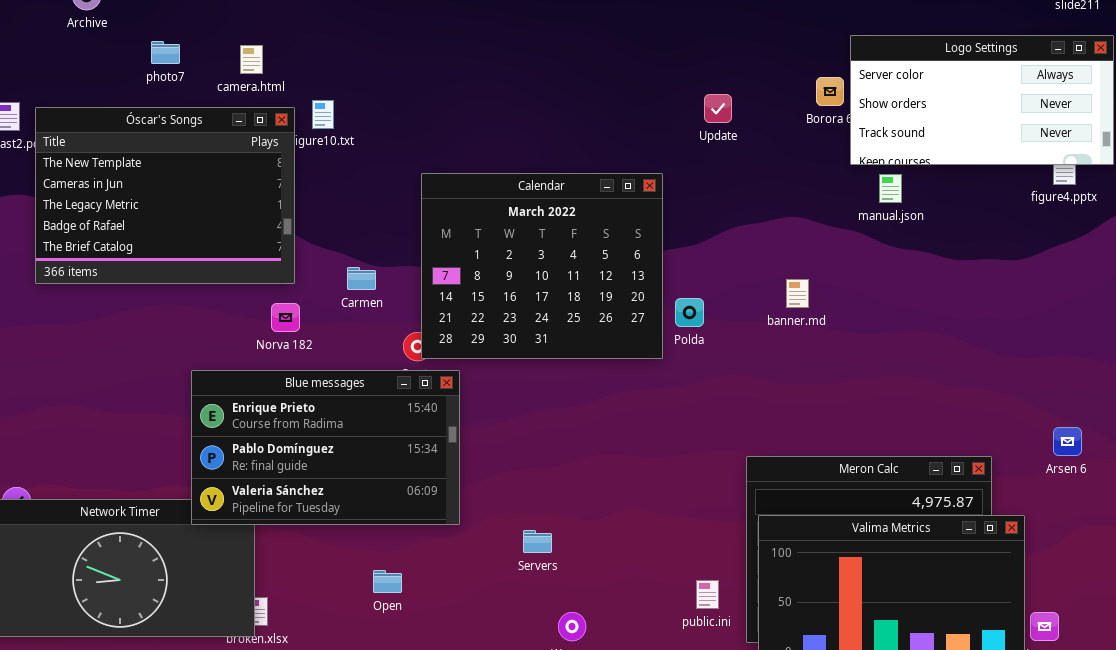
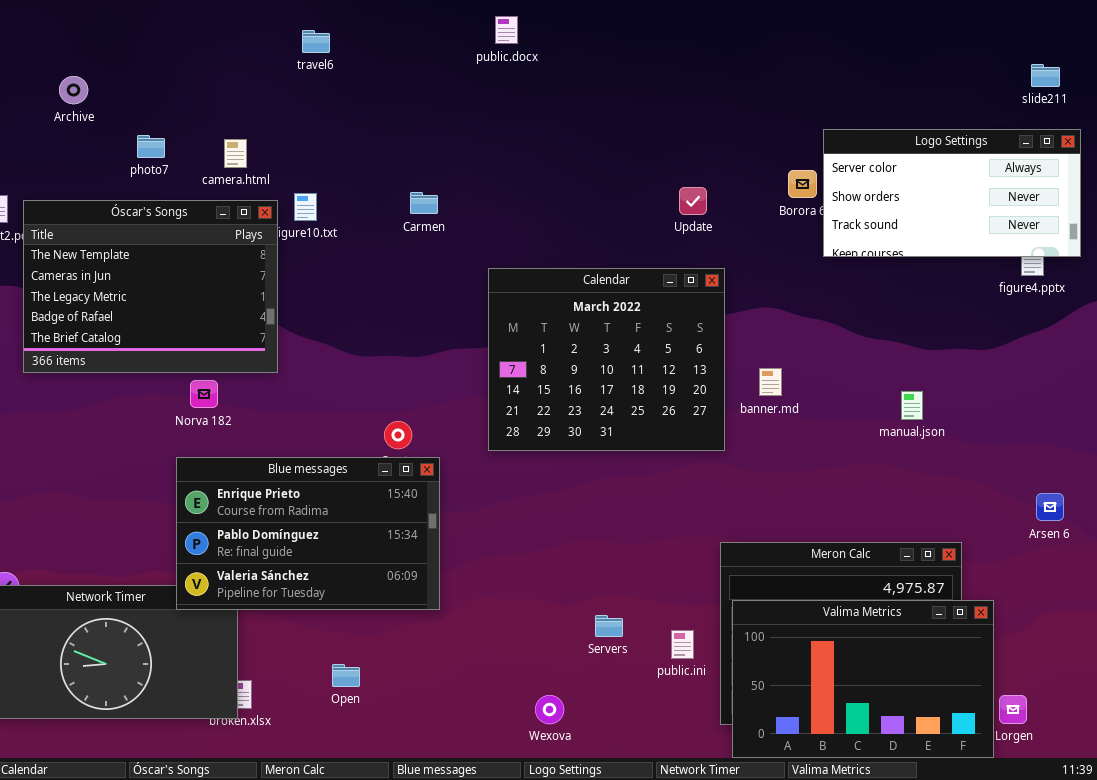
Calendar: [421,173,663,359] -> [488,268,725,451], moved
manual.json: [879,174,902,203] -> [901,391,923,420], moved
Carmen: [347,267,376,290] -> [410,192,438,214], moved
Norva 182: [271,303,300,332] -> [190,380,218,408], moved
Arsen 6: [1053,427,1082,456] -> [1036,493,1064,521], moved
Servers: [523,530,552,553] -> [595,615,623,637], moved
Open: [373,570,402,593] -> [332,664,360,687], moved
public.ini: [696,580,719,609] -> [671,630,694,659], moved

